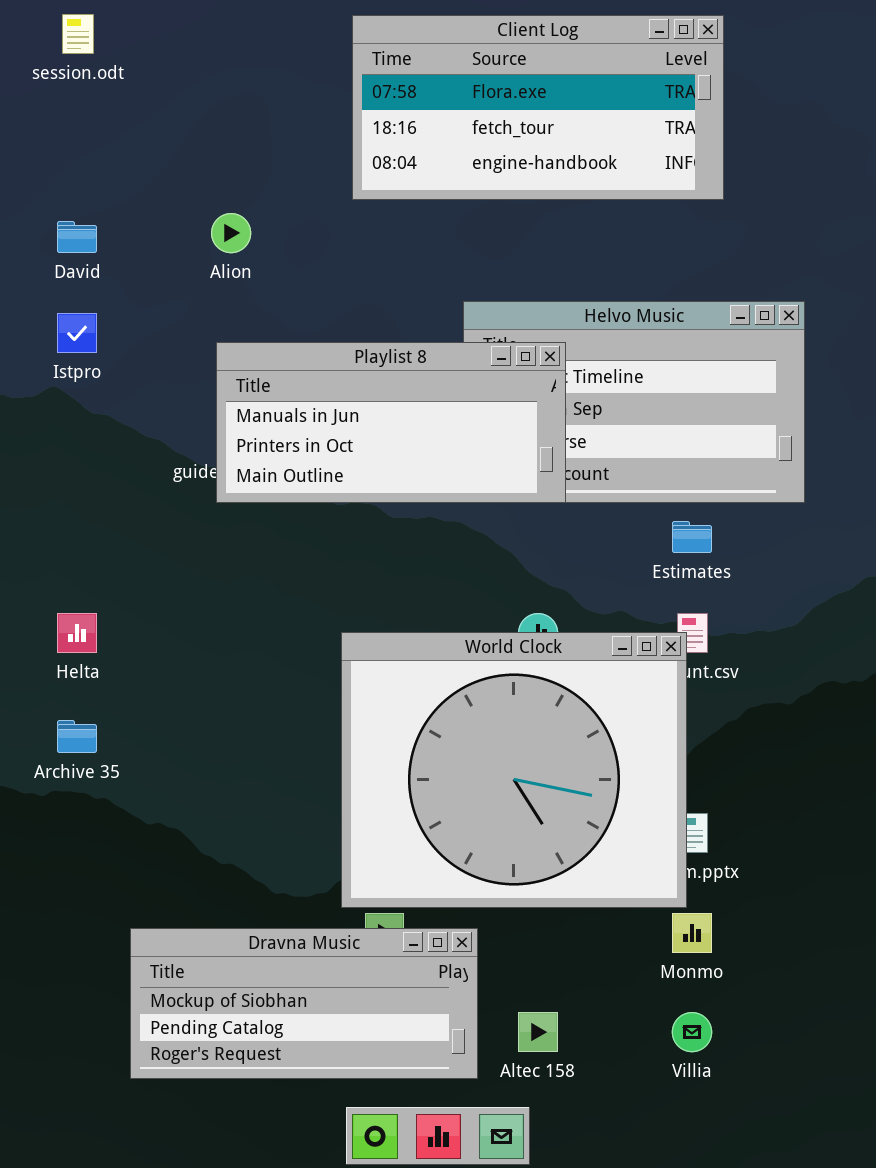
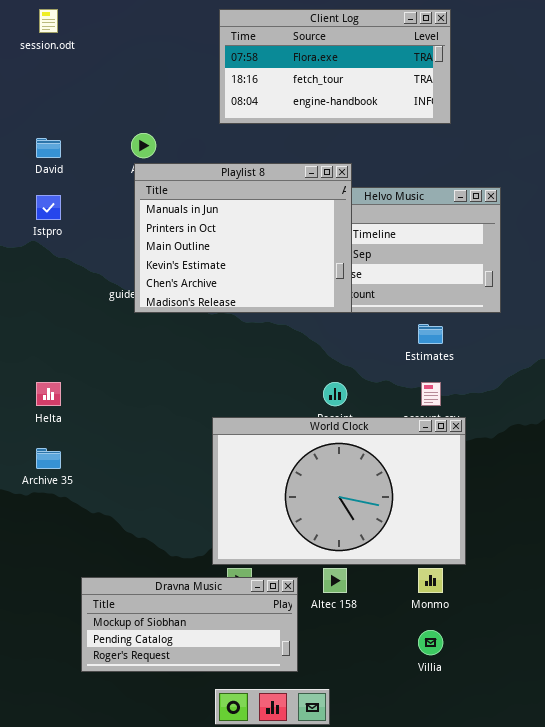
Playlist 8: [216,342,566,503] -> [134,163,352,313], resized
World Clock: [341,632,687,908] -> [212,417,466,565], resized
Altec 158: [518,1012,558,1052] -> [323,568,347,593], moved

